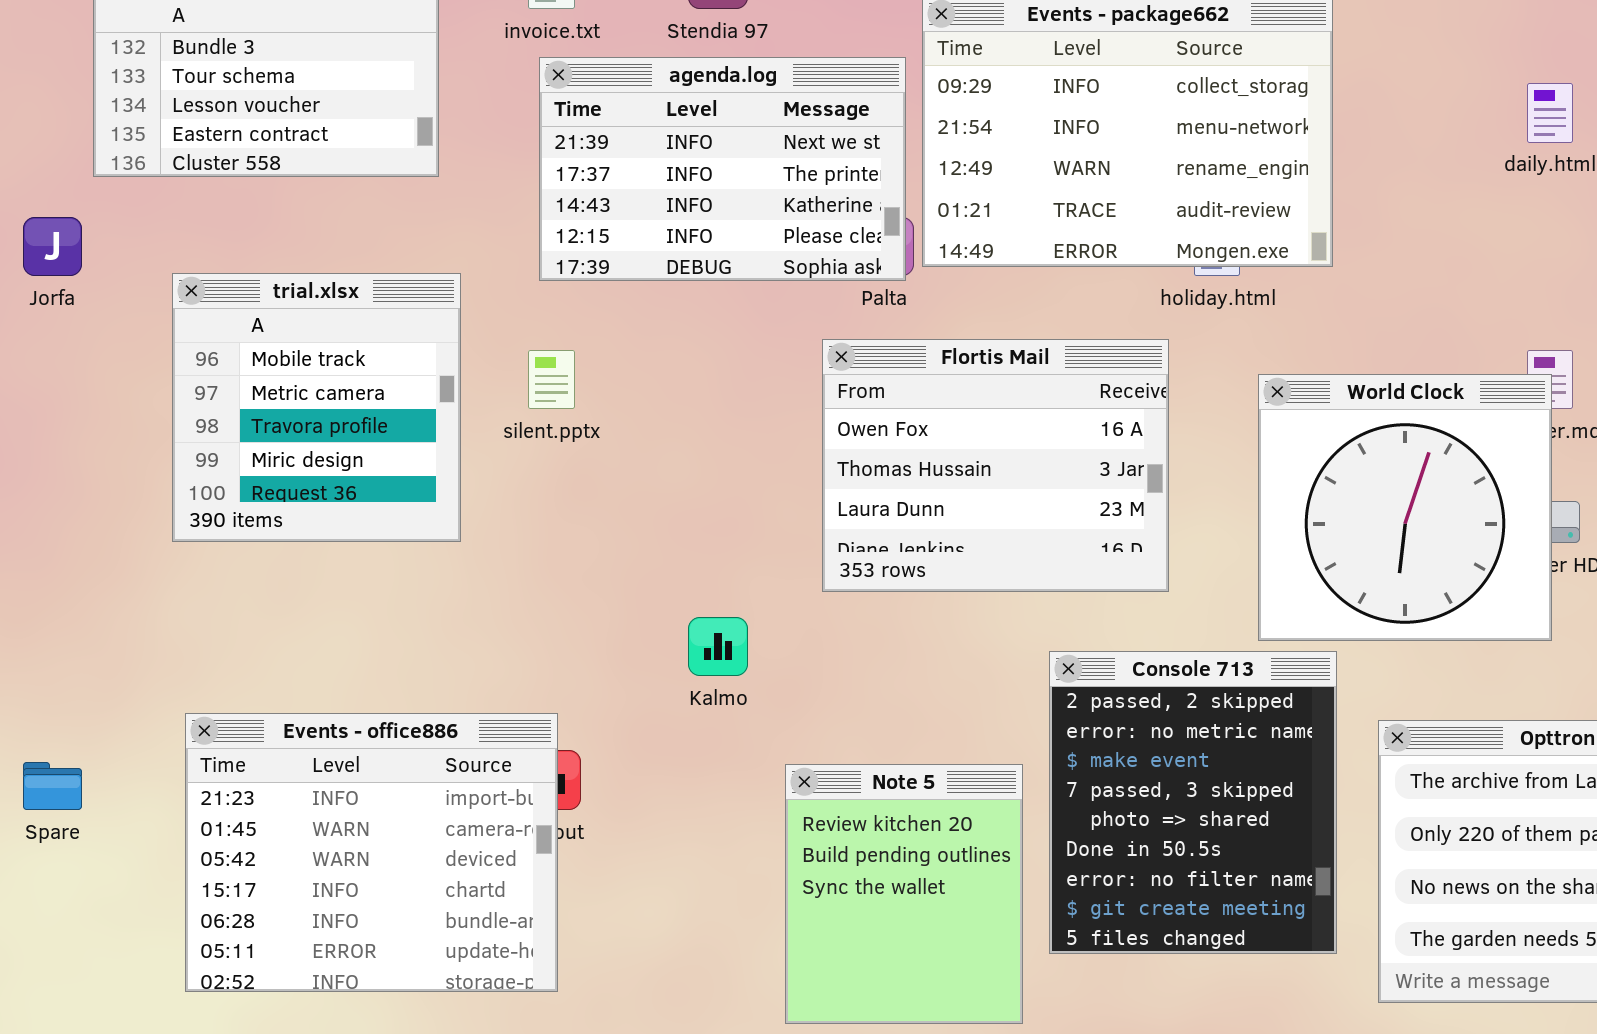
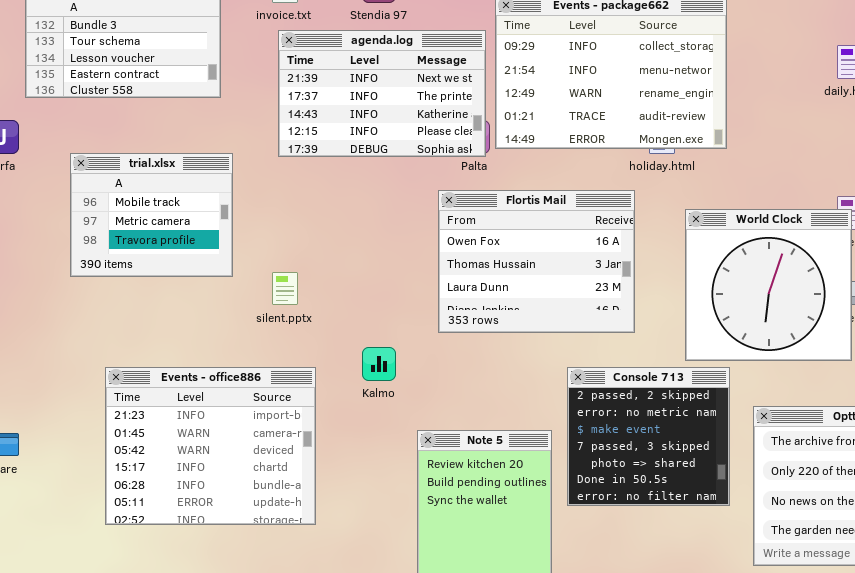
trial.xlsx: [172,273,461,542] -> [70,153,233,277], resized
silent.pptx: [528,350,575,409] -> [272,272,298,305], moved
Console 713: [1049,651,1337,954] -> [567,367,730,506], resized
Events - office886: [185,713,558,992] -> [105,367,316,525], moved

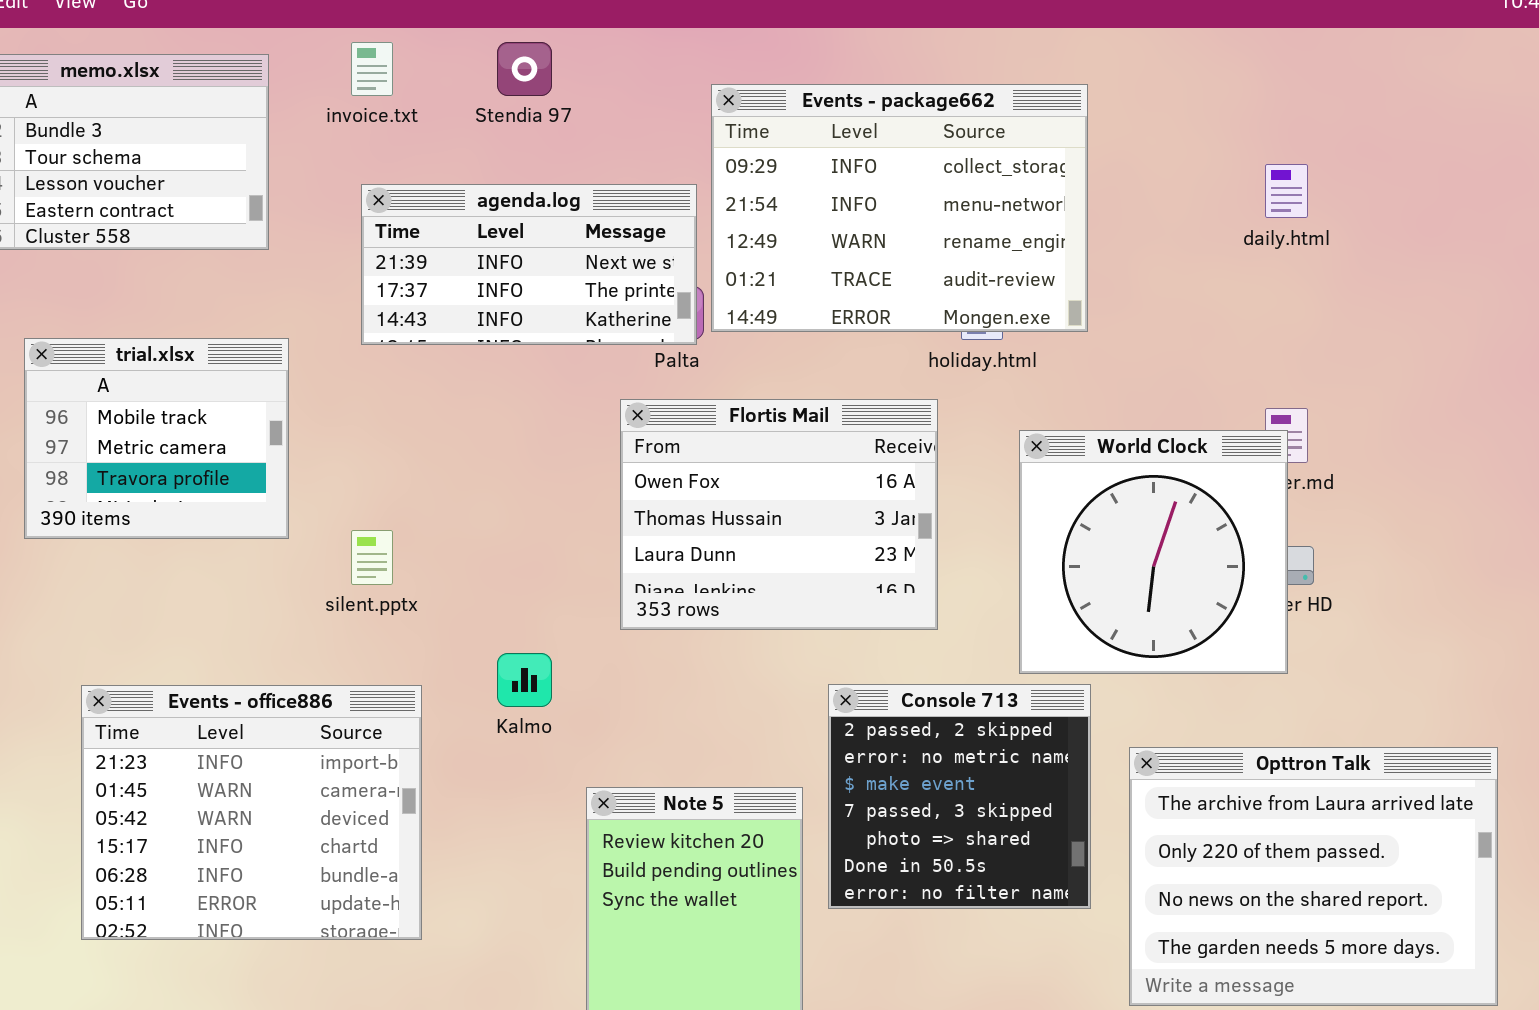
agenda.log: [278,30,486,157] -> [361,184,697,345], resized

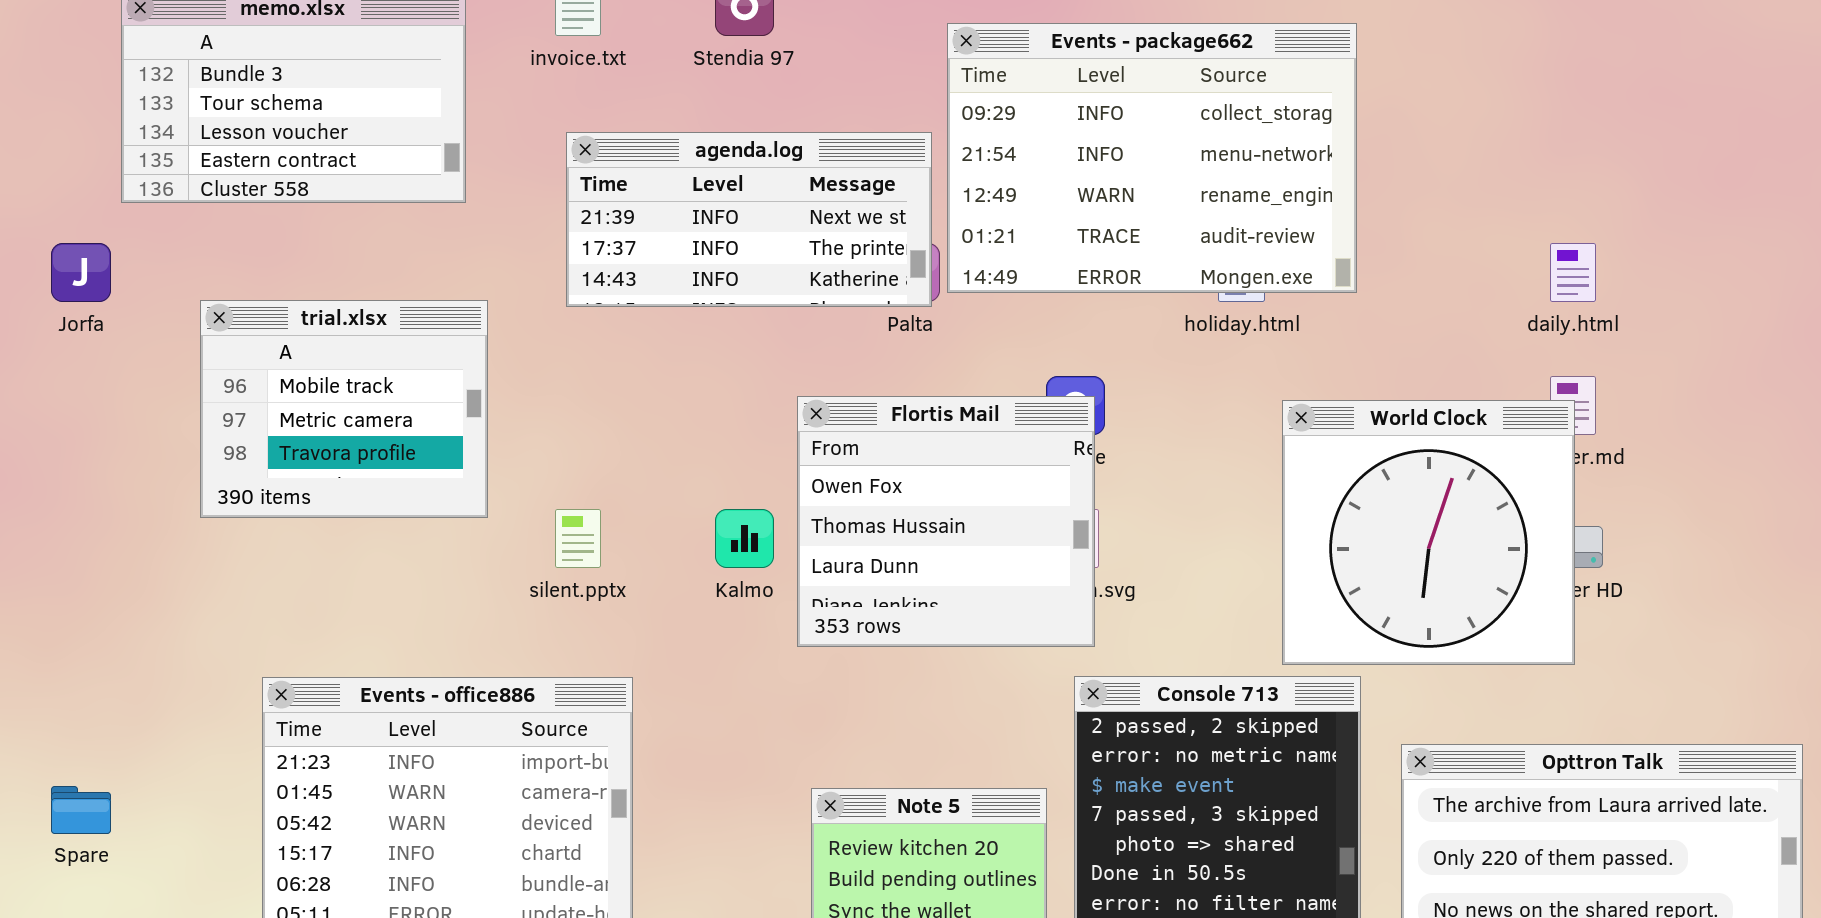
daily.html: [1265,164,1308,218] -> [1550,243,1596,302], moved
Flortis Mail: [620,399,938,630] -> [797,396,1095,647], moved, resized
Kalmo: [497,653,552,707] -> [715,509,774,568], moved

